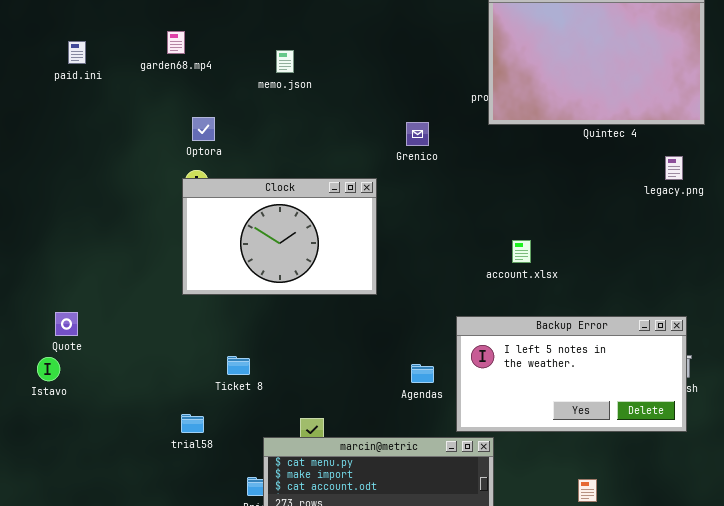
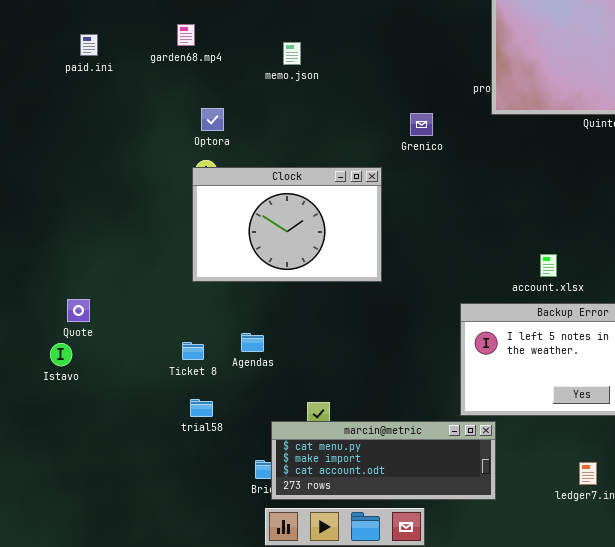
account.xlsx: [512,240,531,263] -> [540,254,557,277], moved
Ticket 8: [227,356,250,375] -> [182,342,204,360], moved
Agendas: [411,364,434,383] -> [241,333,264,352], moved

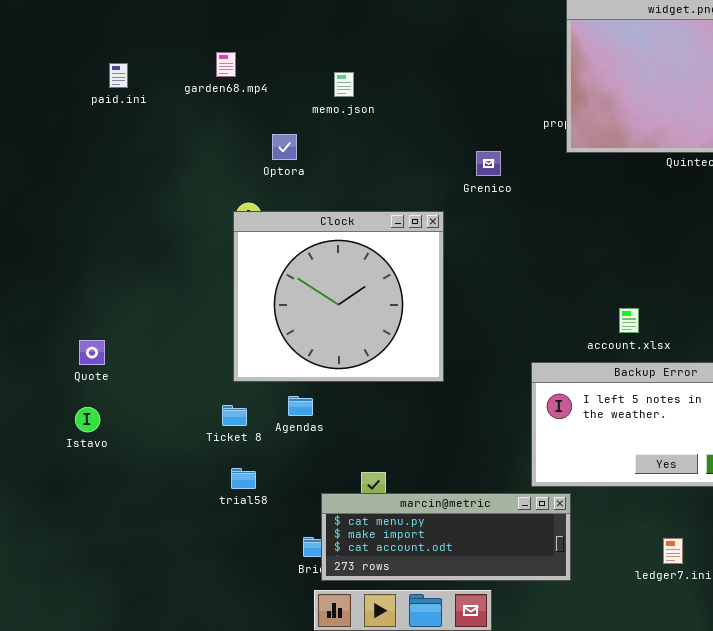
Optora: [201,108,224,131] -> [272,134,297,160], moved
Clock: [192,167,382,282] -> [233,211,444,382], resized
Quote: [67,299,90,322] -> [79,340,105,365], moved

